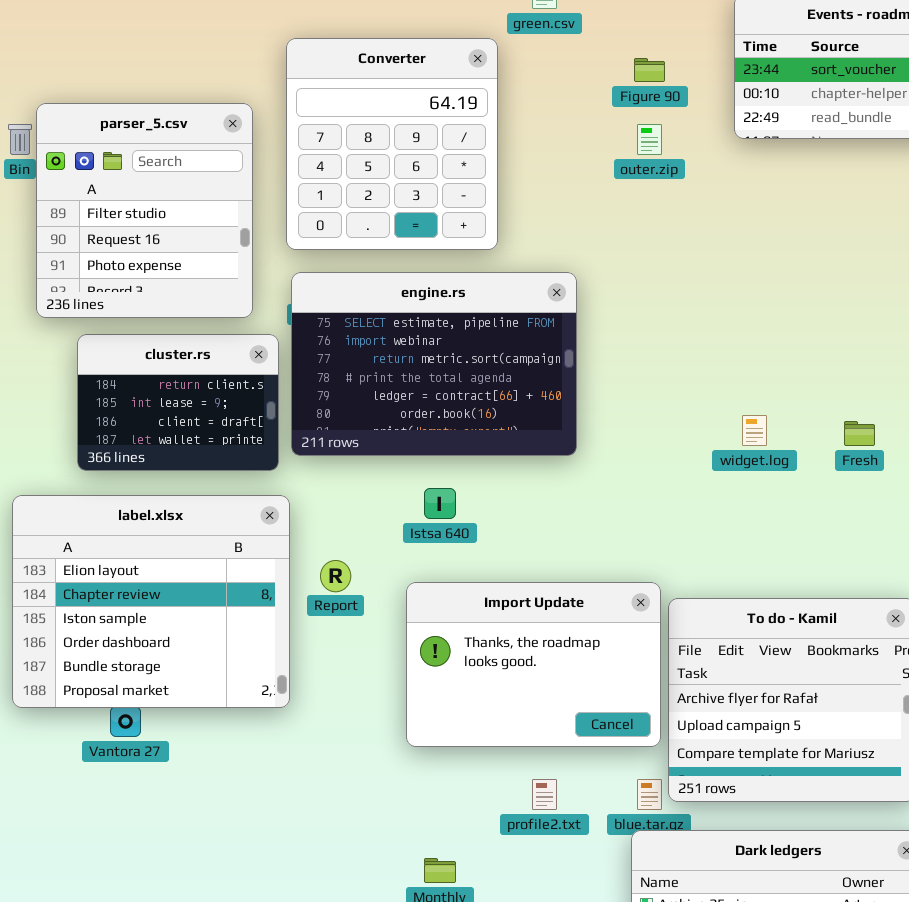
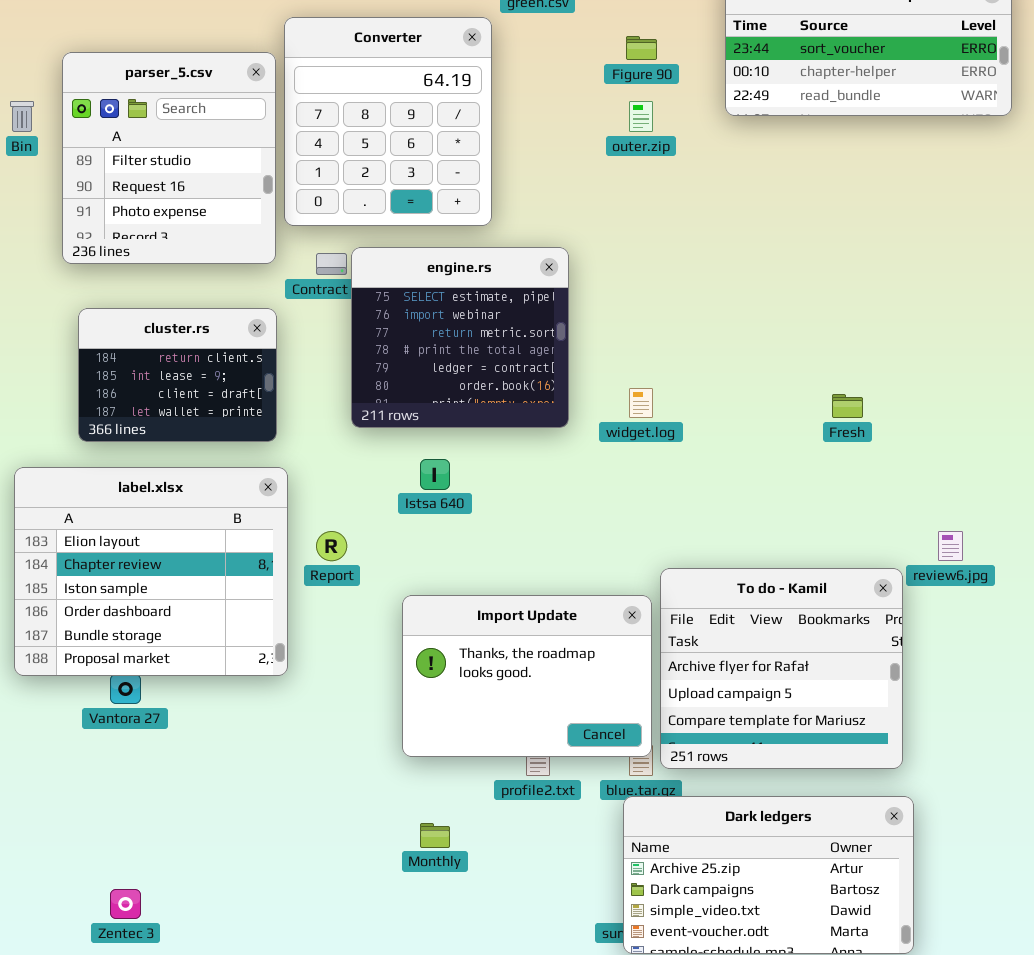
parser_5.csv: [36,103,253,318] -> [62,52,276,264], moved
engine.rs: [291,272,577,456] -> [351,247,569,428], resized
widget.log: [742,415,767,446] -> [629,388,653,418], moved
Import Update: [406,582,661,747] -> [402,595,652,757], moved

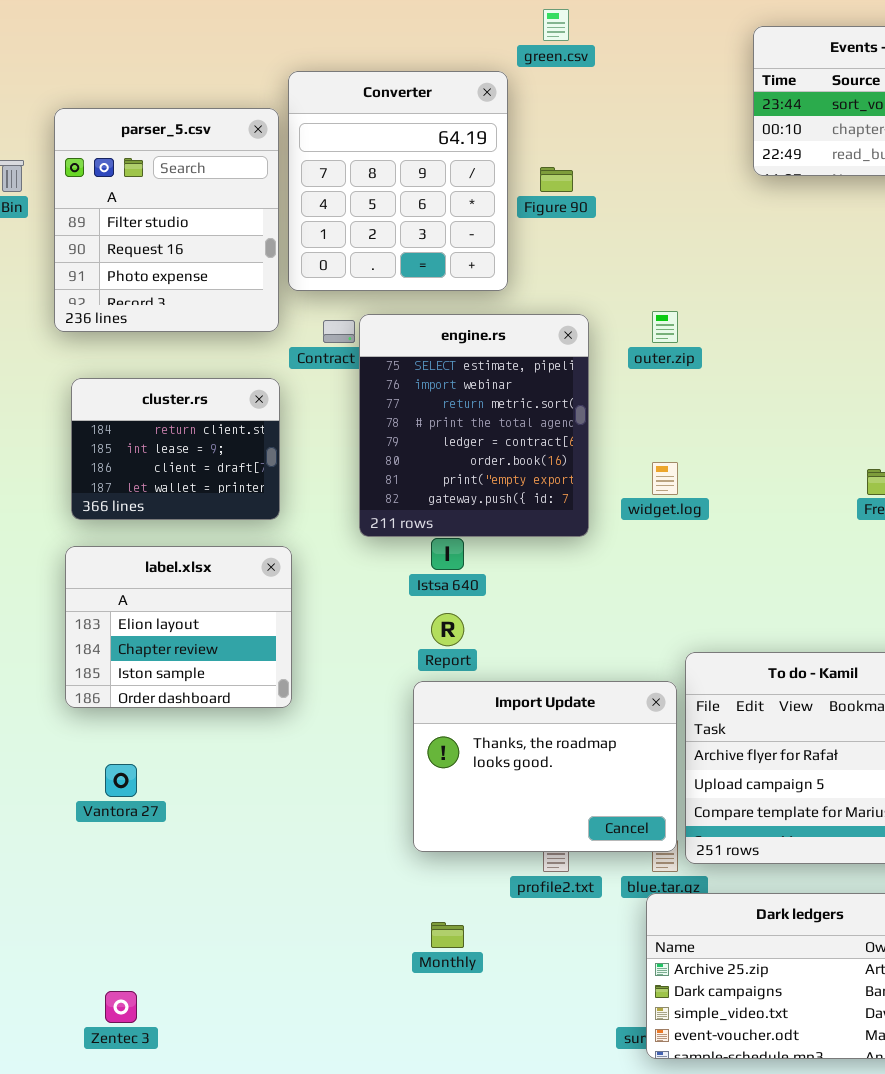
Figure 90: [626,36,657,60] -> [540,167,573,192], moved
outer.zip: [629,101,653,132] -> [652,311,678,343], moved
engine.rs: [351,247,569,428] -> [359,314,589,537], resized
label.xlsx: [14,467,288,676] -> [65,546,292,708], resized
Report: [316,531,347,561] -> [431,613,464,646], moved

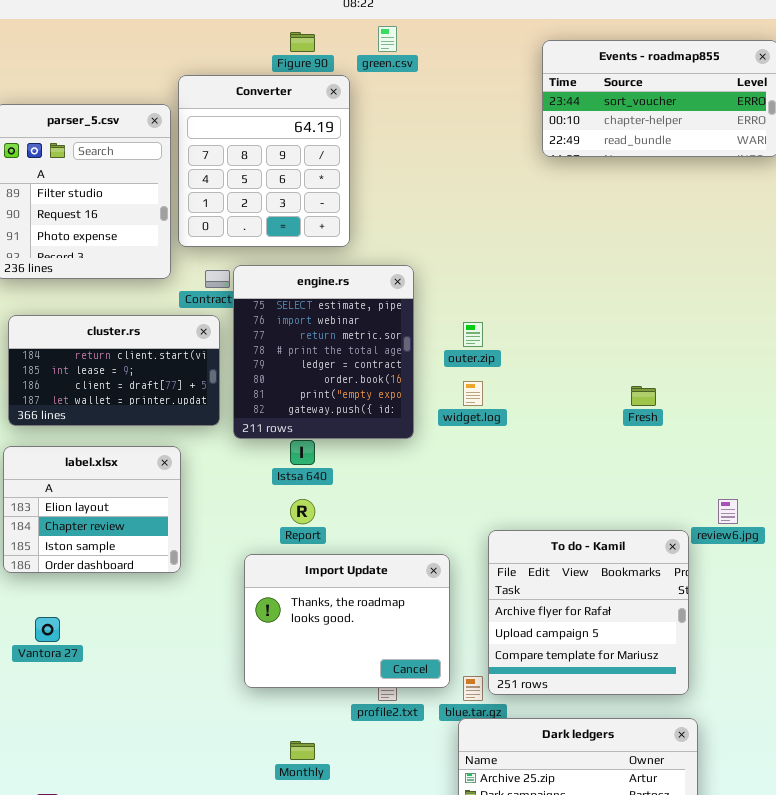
Figure 90: [540,167,573,192] -> [290,32,315,52], moved
outer.zip: [652,311,678,343] -> [463,322,483,347], moved
cluster.rs: [71,378,280,520] -> [8,315,220,426], resized
Import Update: [413,681,677,852] -> [244,554,450,688], moved

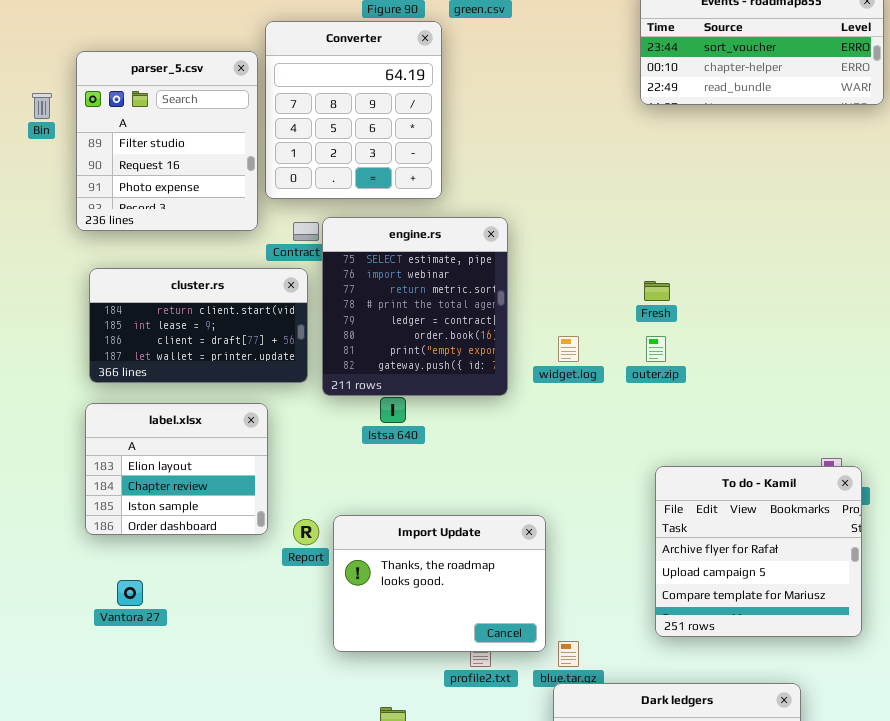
outer.zip: [463,322,483,347] -> [646,336,666,362], moved
Fresh: [631,386,656,406] -> [644,281,670,301], moved
Report: [290,499,315,524] -> [293,519,319,545], moved
To do - Kamil: [488,530,689,695] -> [655,466,862,637], moved

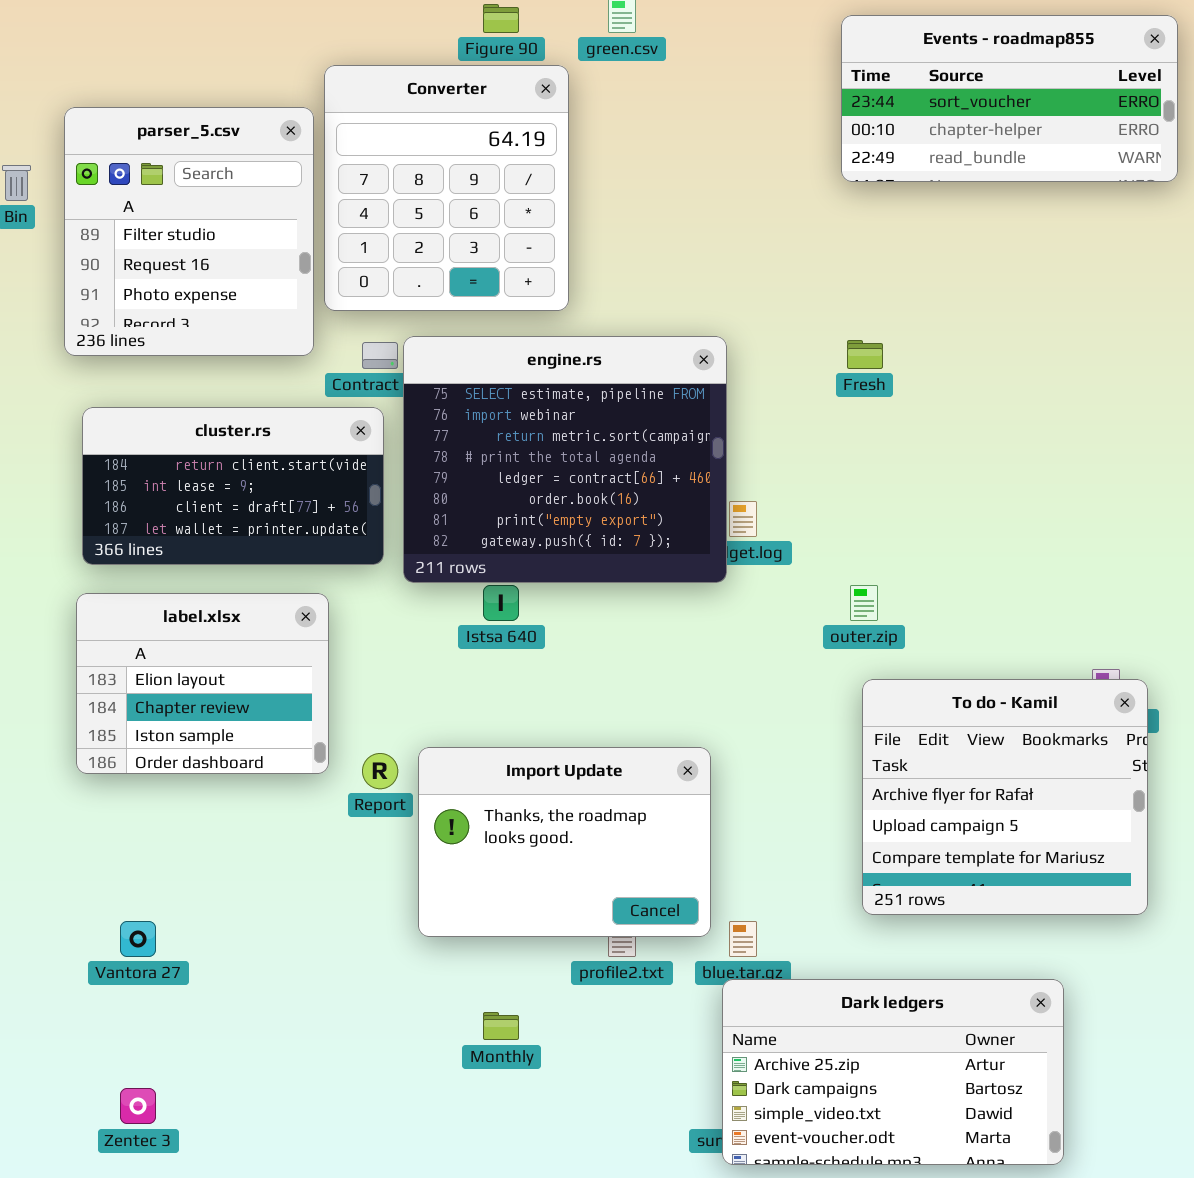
engine.rs: [322,217,508,396] -> [403,336,727,583], resized
Fresh: [644,281,670,301] -> [847,340,883,369], moved
outer.zip: [646,336,666,362] -> [850,585,878,621], moved
Vantora 27: [117,580,143,606] -> [120,921,156,957], moved

